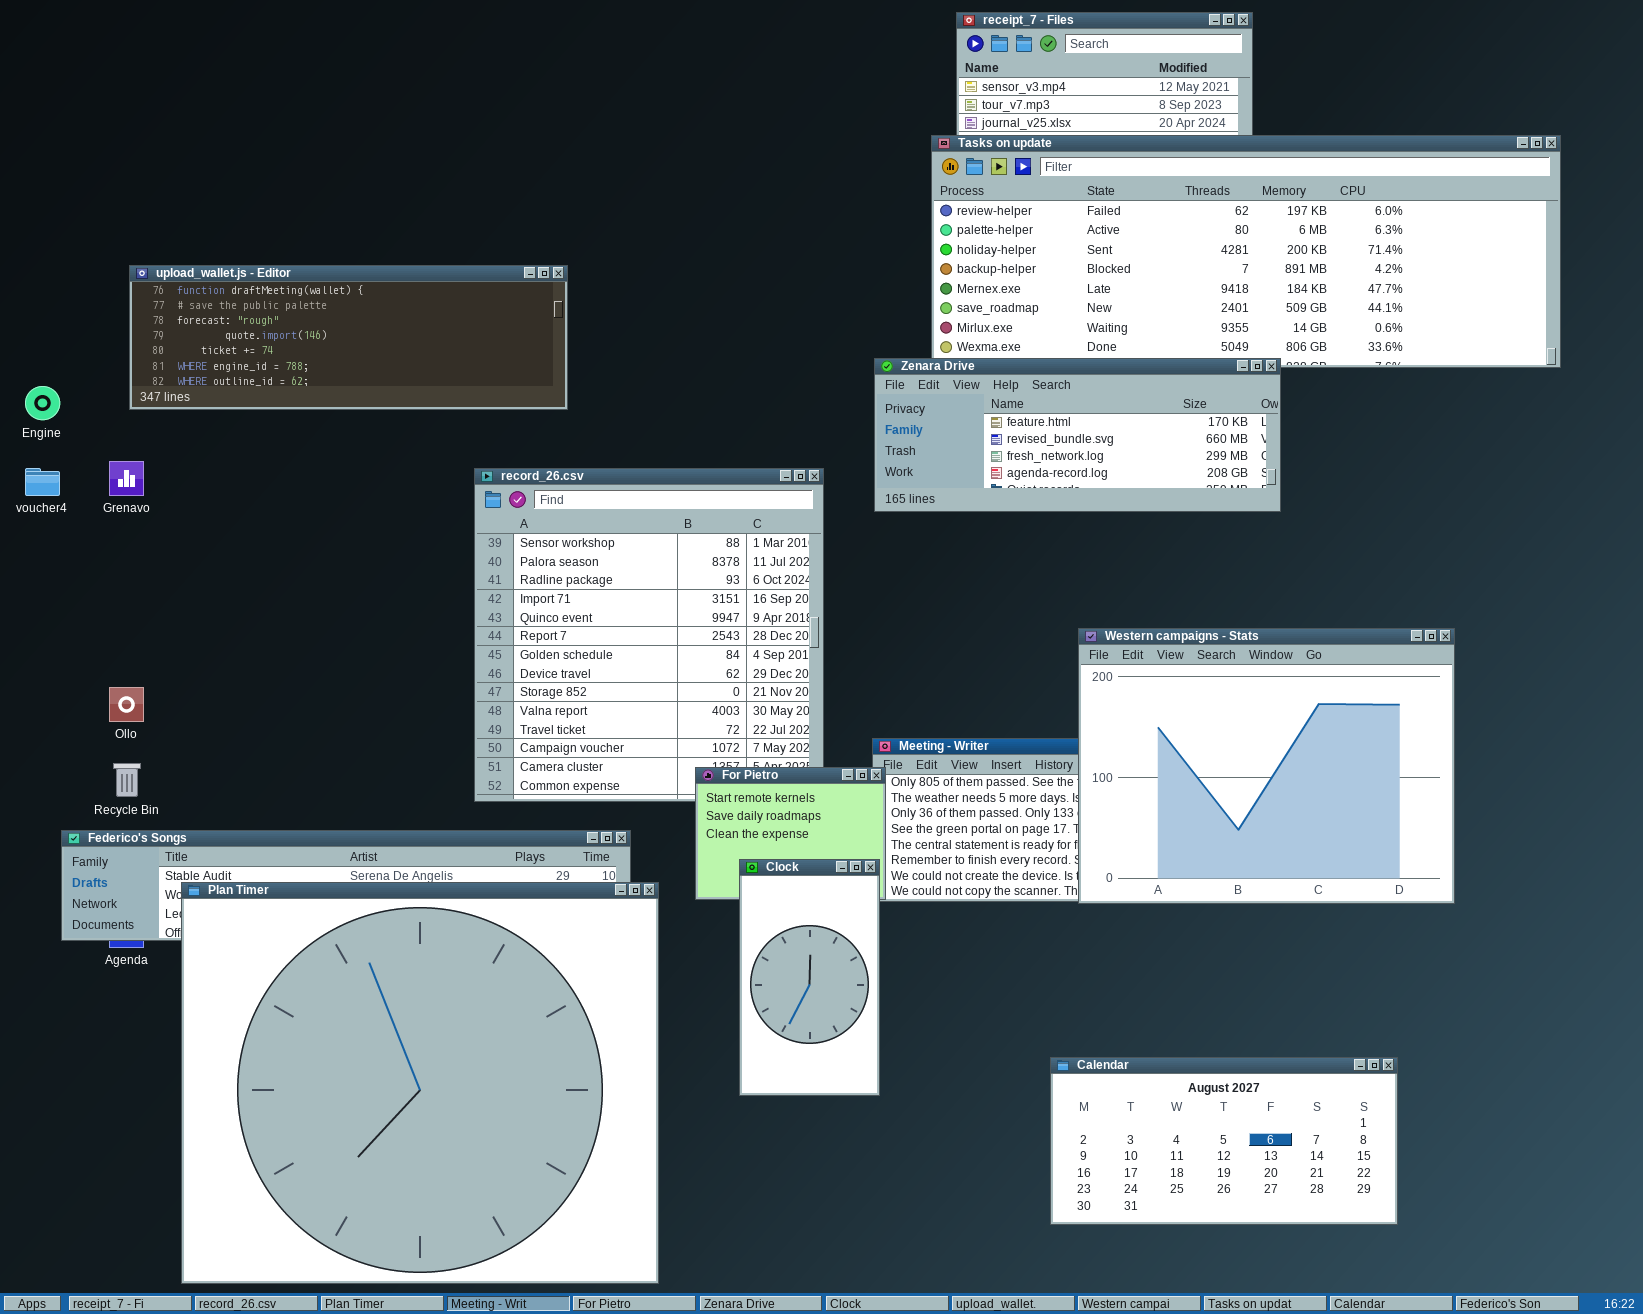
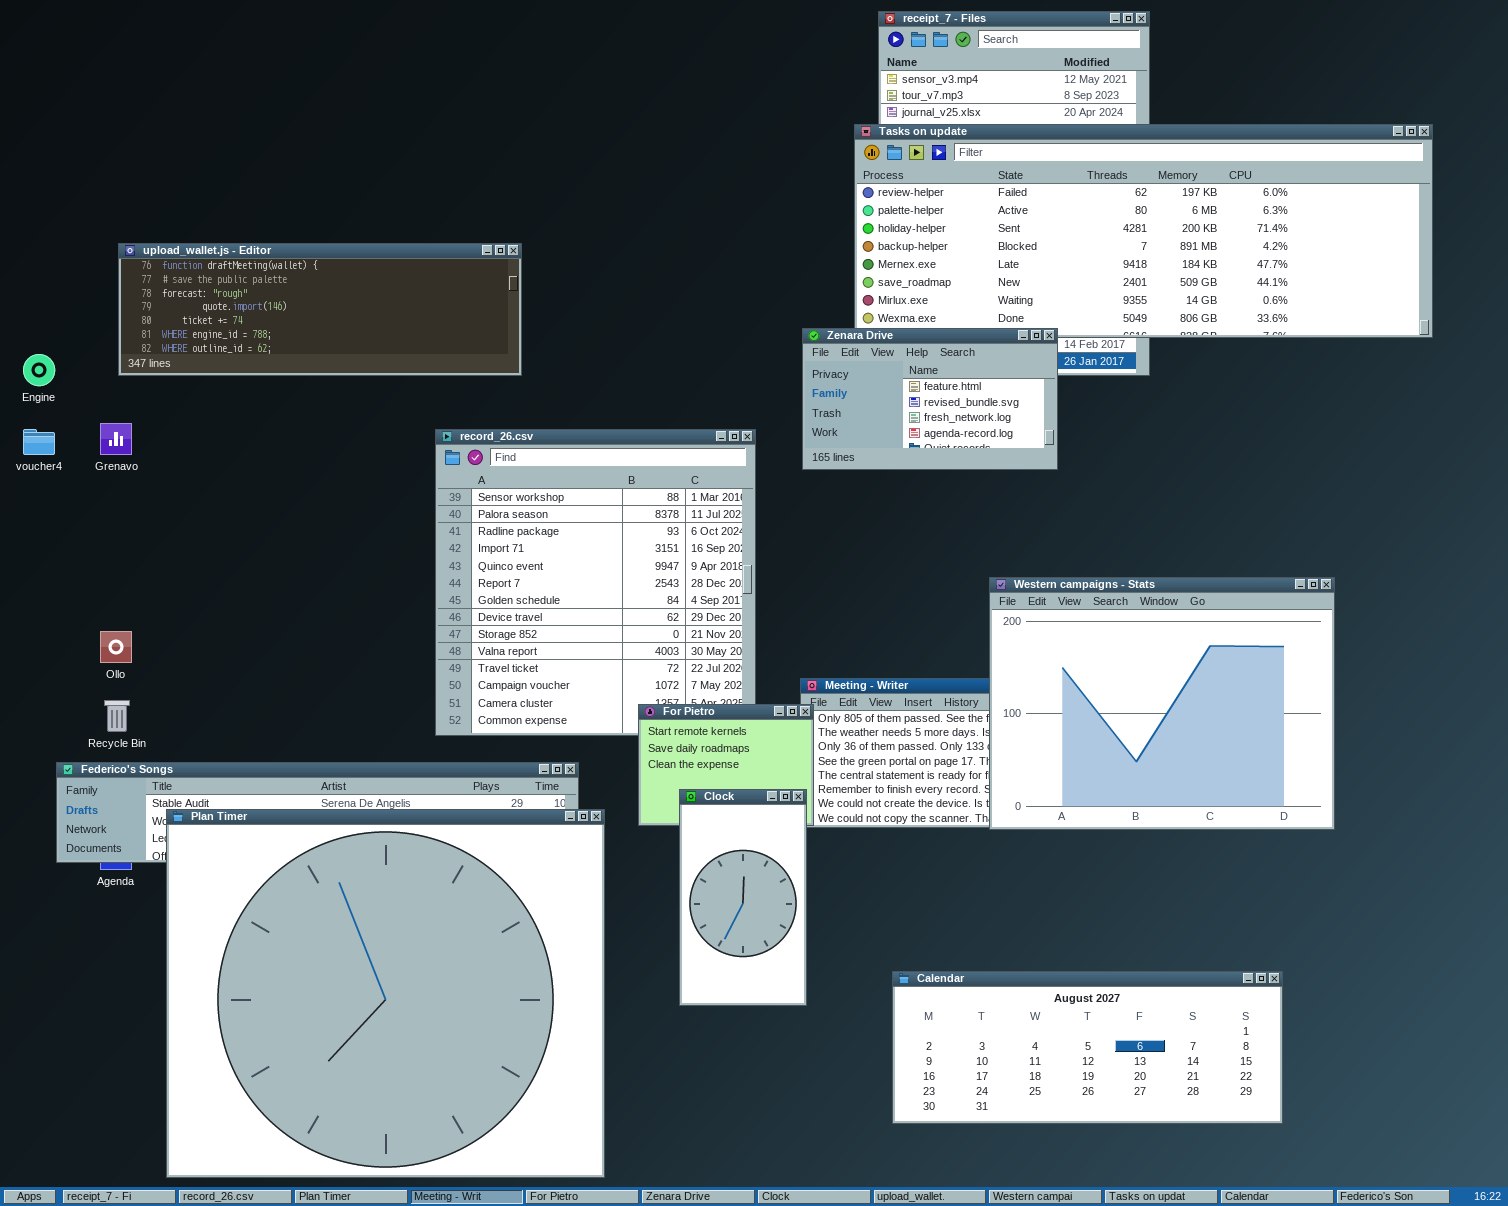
Zenara Drive: [874,358,1281,512] -> [802,328,1058,470], resized
Calendar: [1050,1057,1398,1225] -> [892,971,1283,1124], resized

